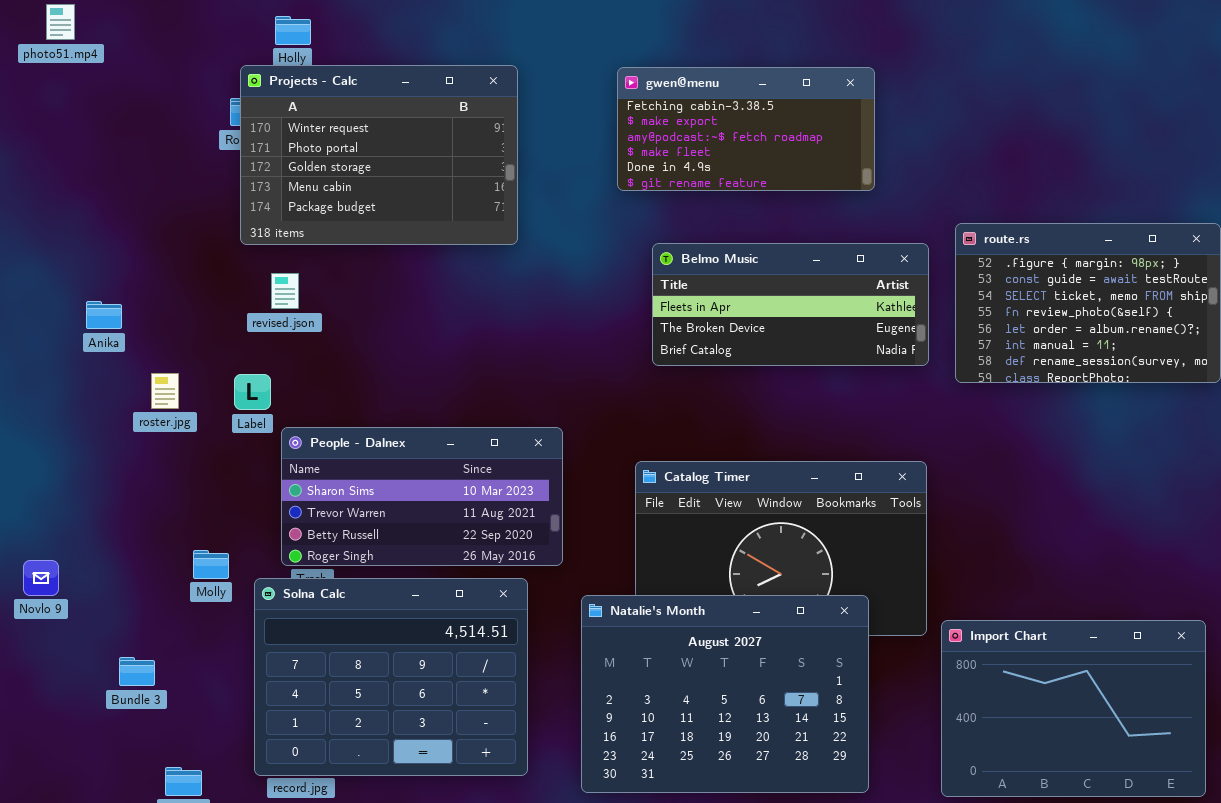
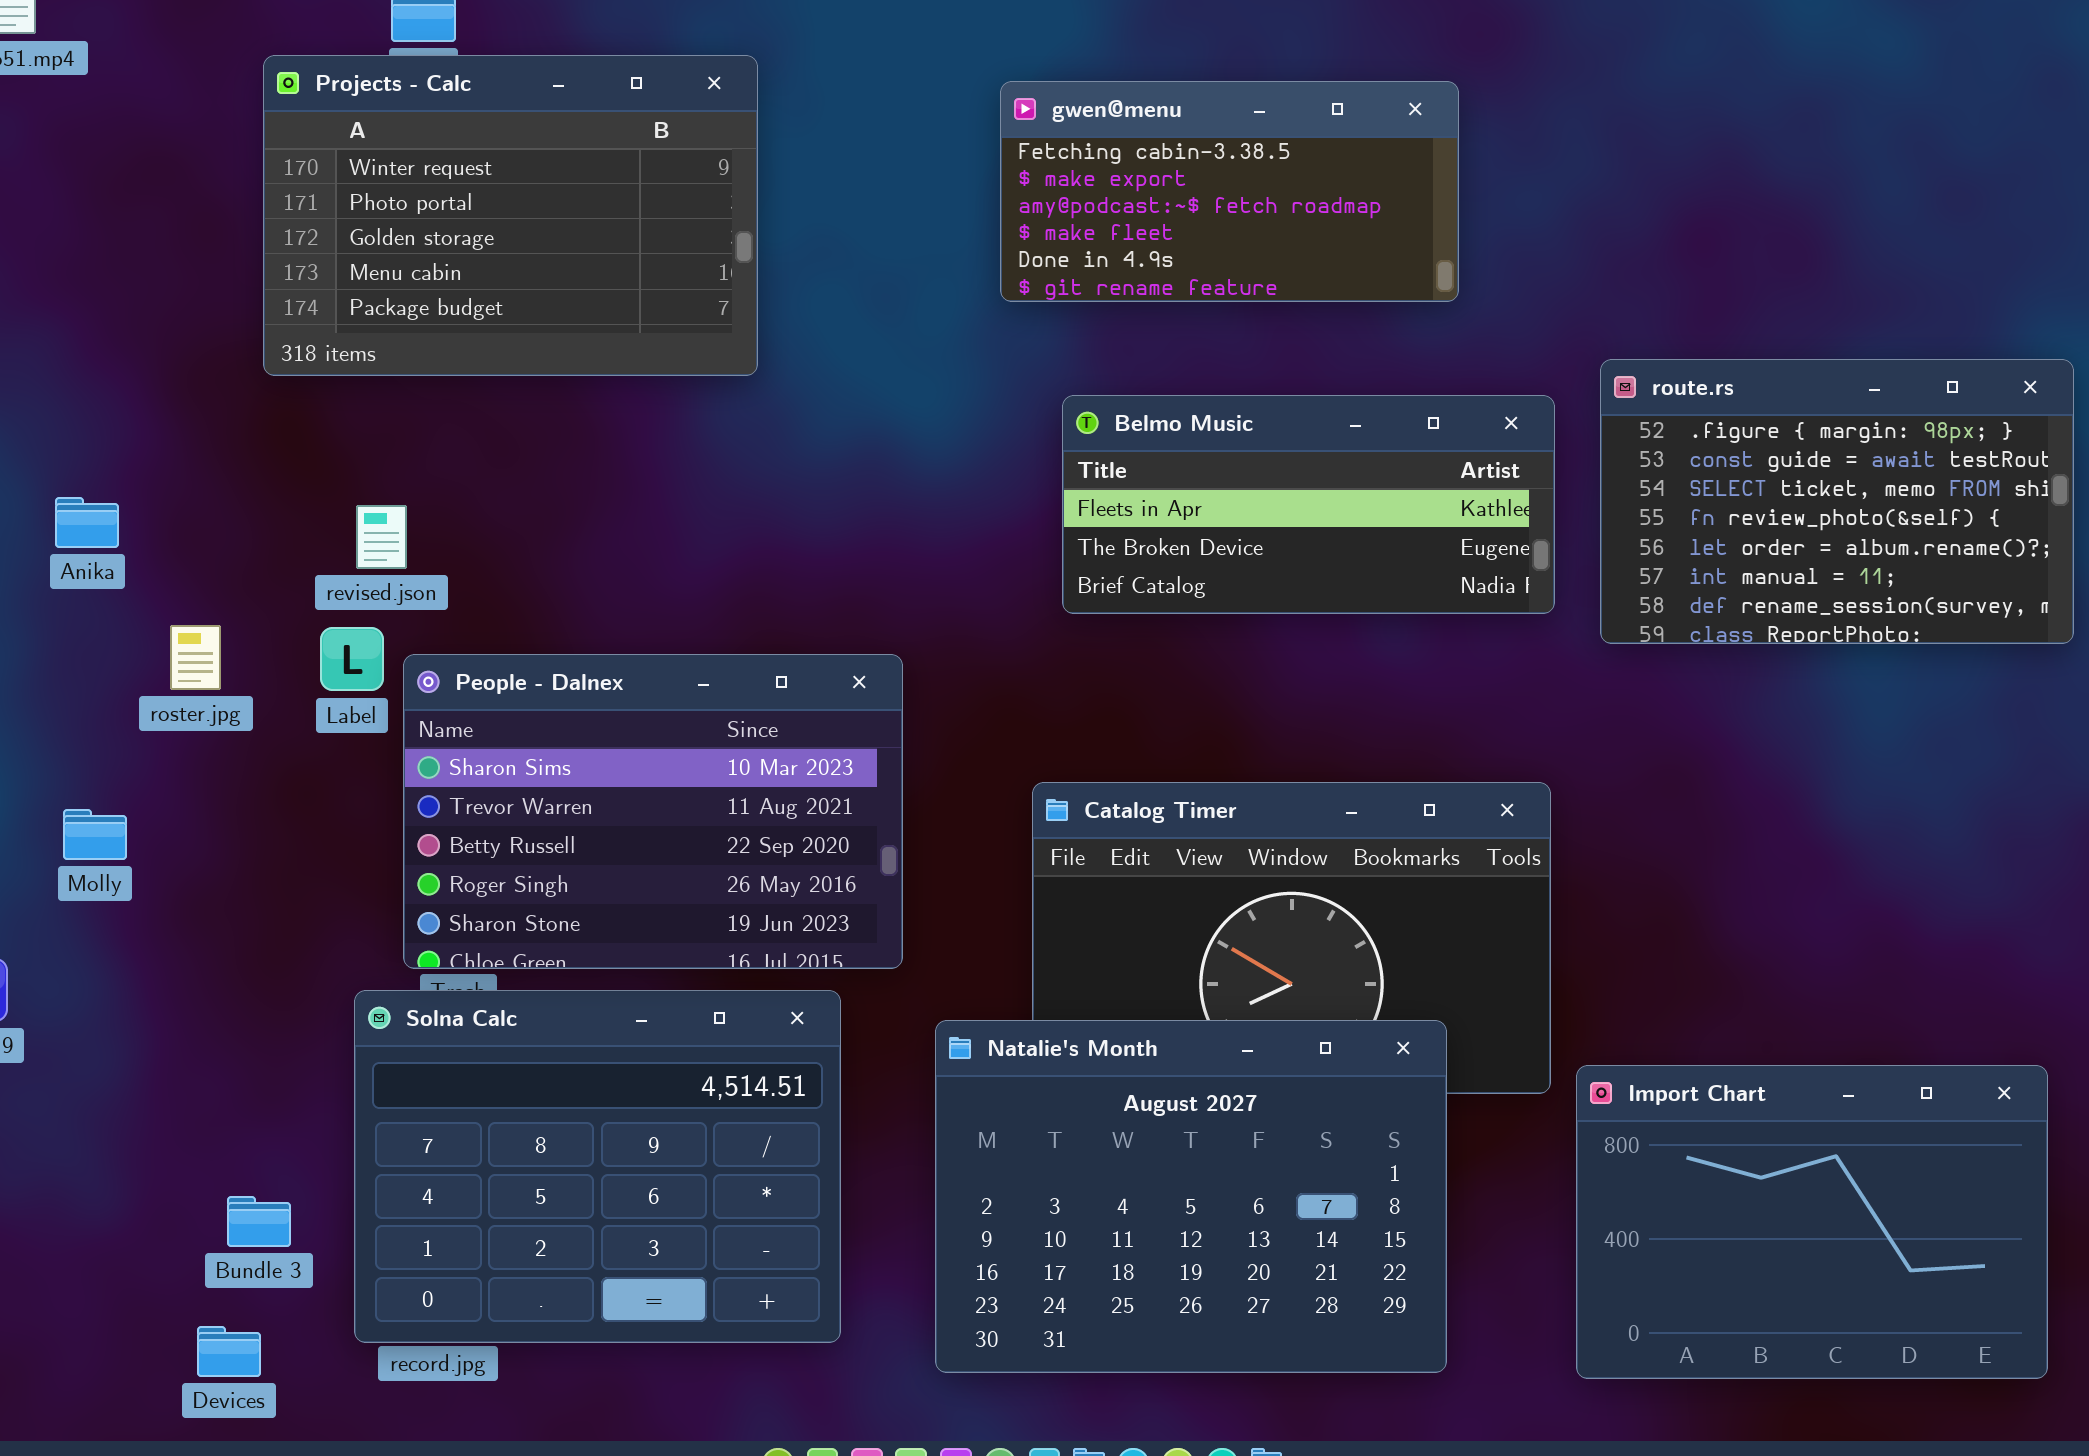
Projects - Calc: [240,65,518,245] -> [263,55,758,376], moved
revised.json: [271,273,299,309] -> [356,505,407,569], moved
People - Dalnex: [281,427,563,566] -> [403,654,903,969], resized
Molly: [193,550,229,579] -> [63,809,127,860], moved
Bundle 3: [119,657,155,686] -> [227,1196,291,1247], moved

